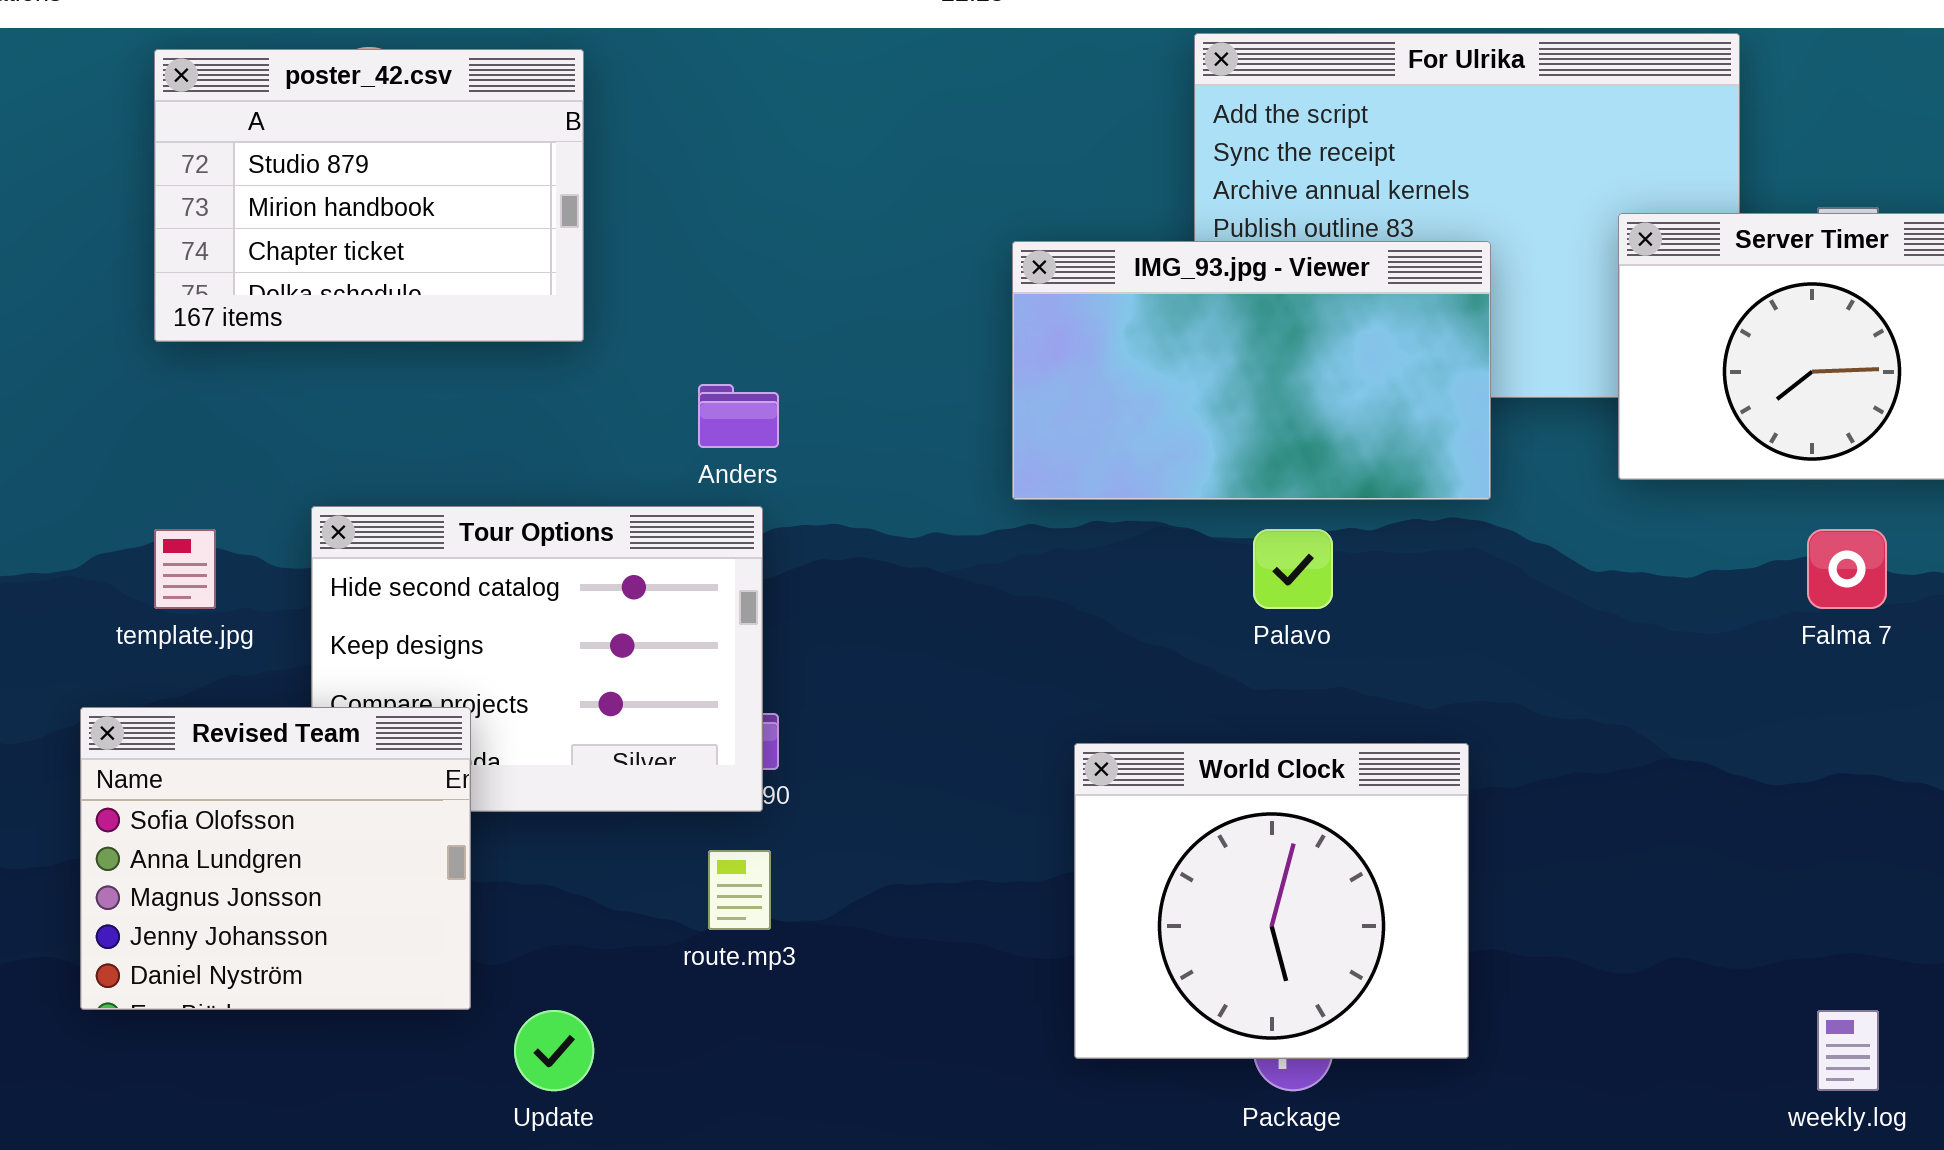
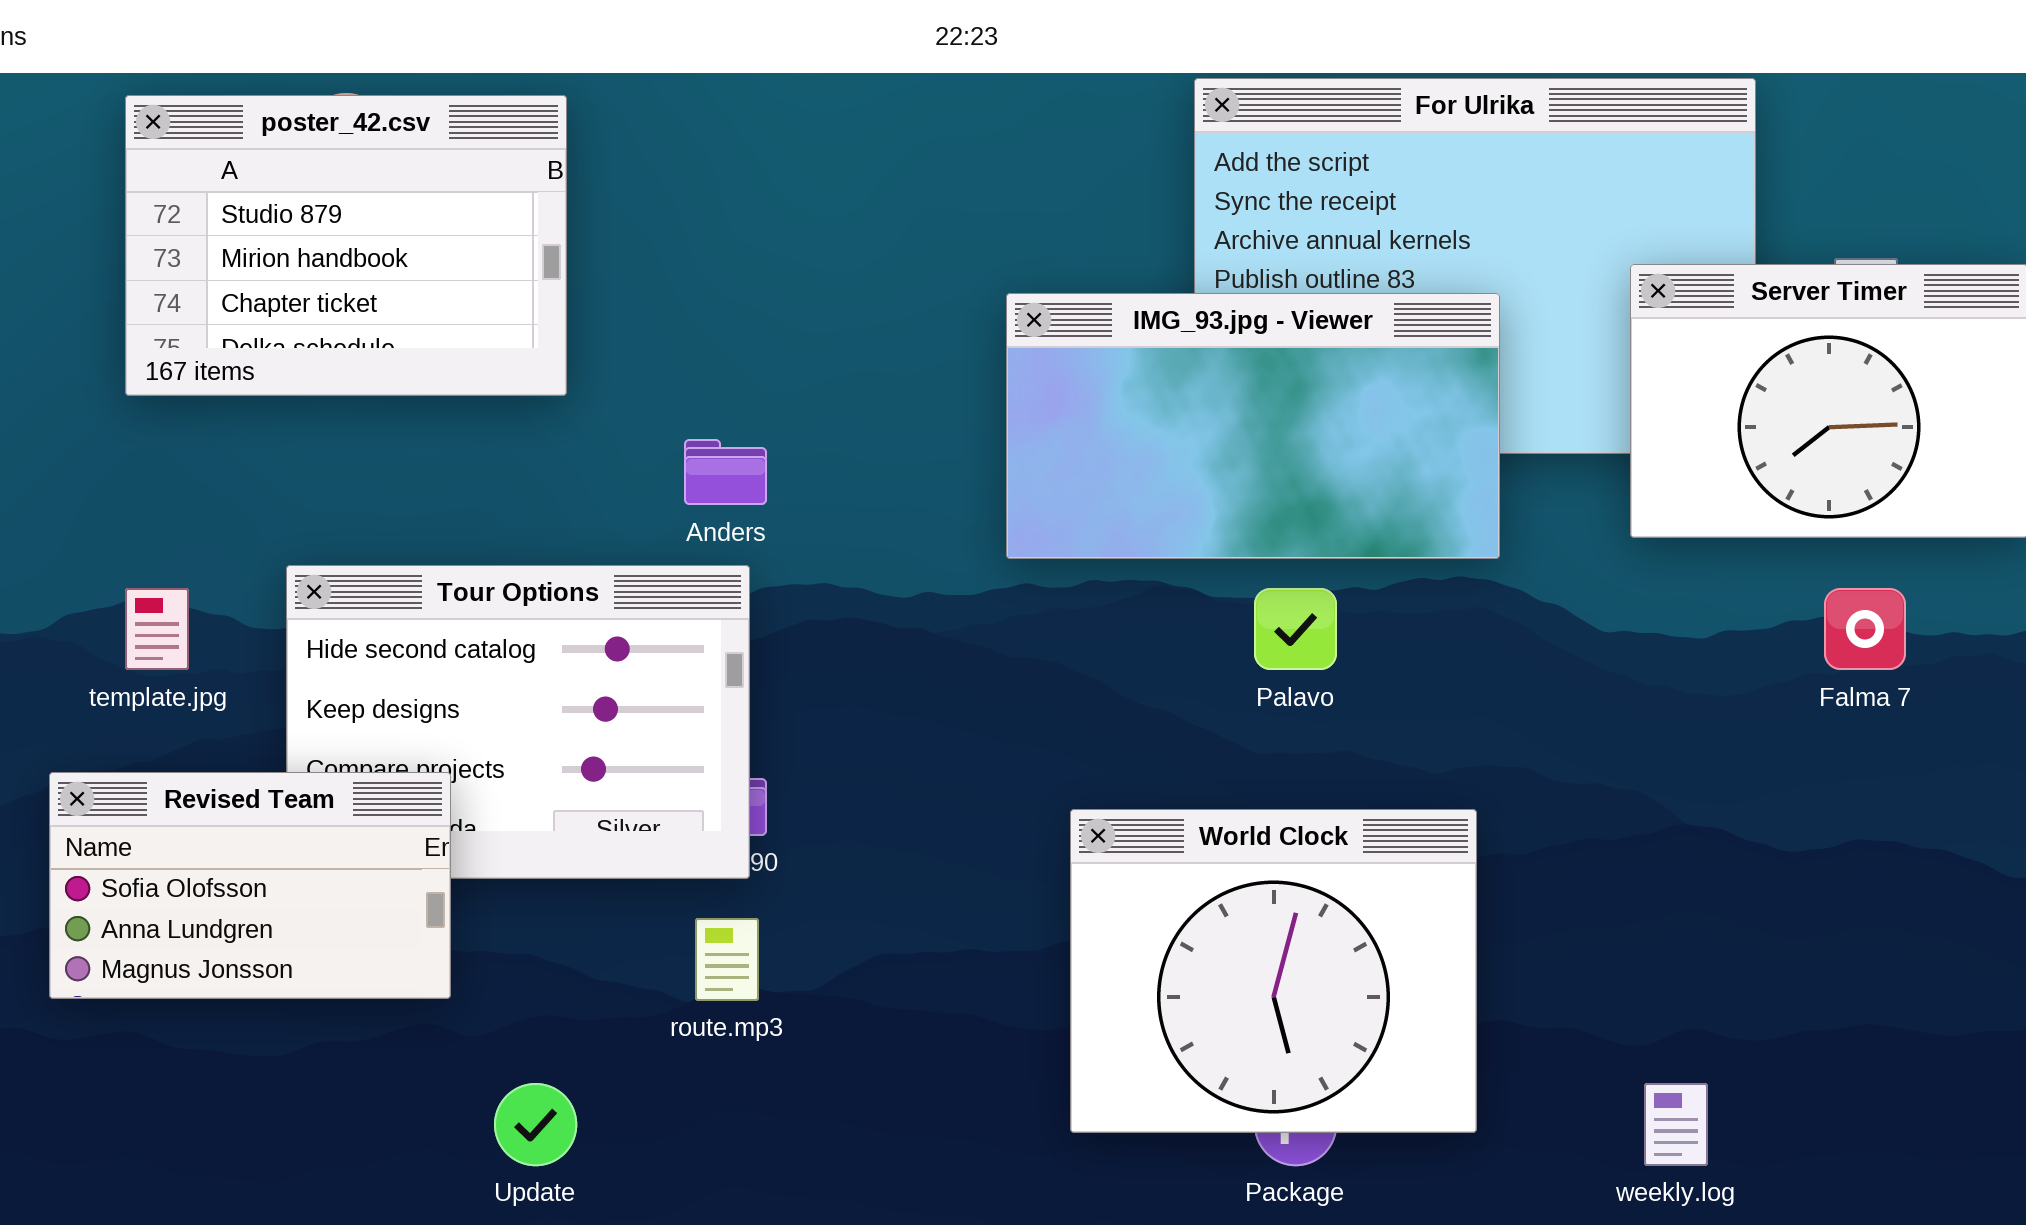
Revised Team: [80,707,471,1010] -> [49,772,451,999], resized
weekly.log: [1817,1010,1879,1091] -> [1644,1083,1708,1166], moved

